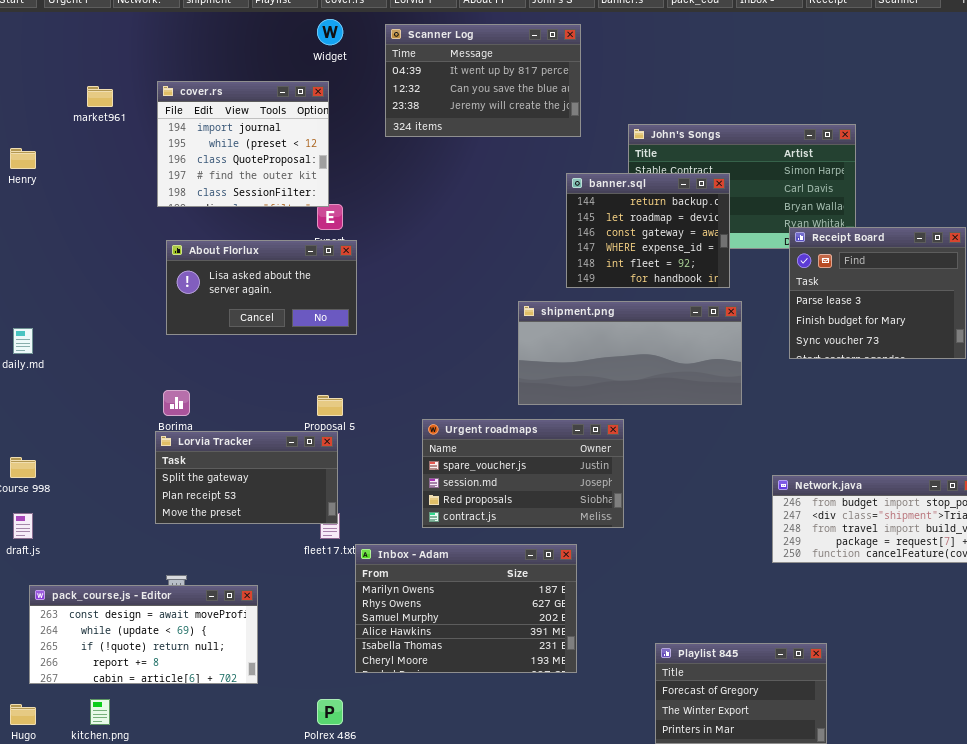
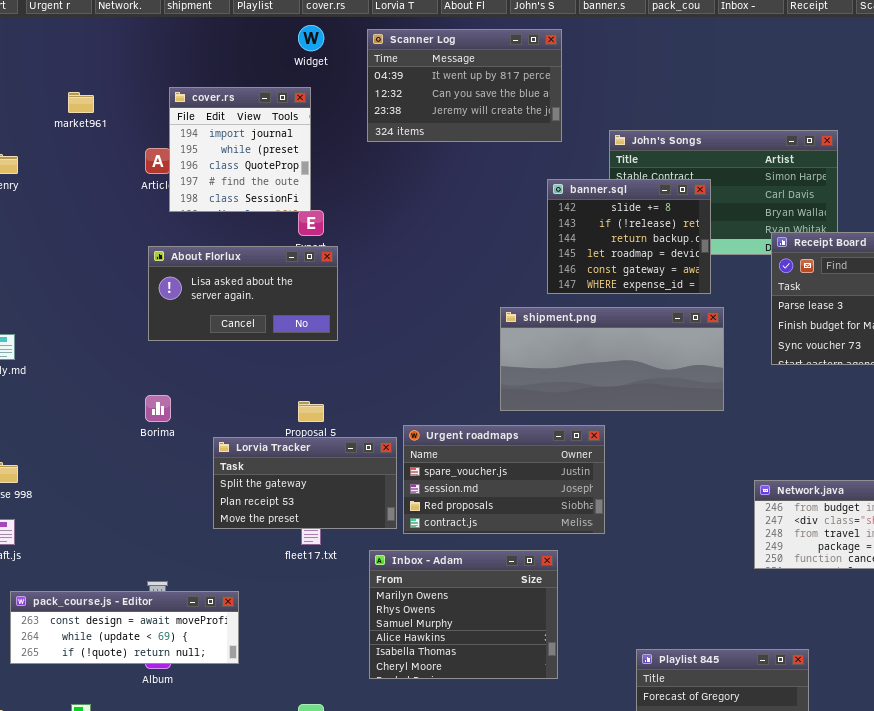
cover.rs: [157,81,329,207] -> [169,87,311,212], resized
banner.sql: [566,173,730,288] -> [547,179,711,294], scrolled up 2 rows
Lorvia Tracker: [155,431,338,524] -> [213,437,397,529], moved
Inbox - Adam: [355,544,577,673] -> [369,550,558,679], resized
pack_course.js - Editor: [29,585,258,684] -> [10,591,239,664], resized

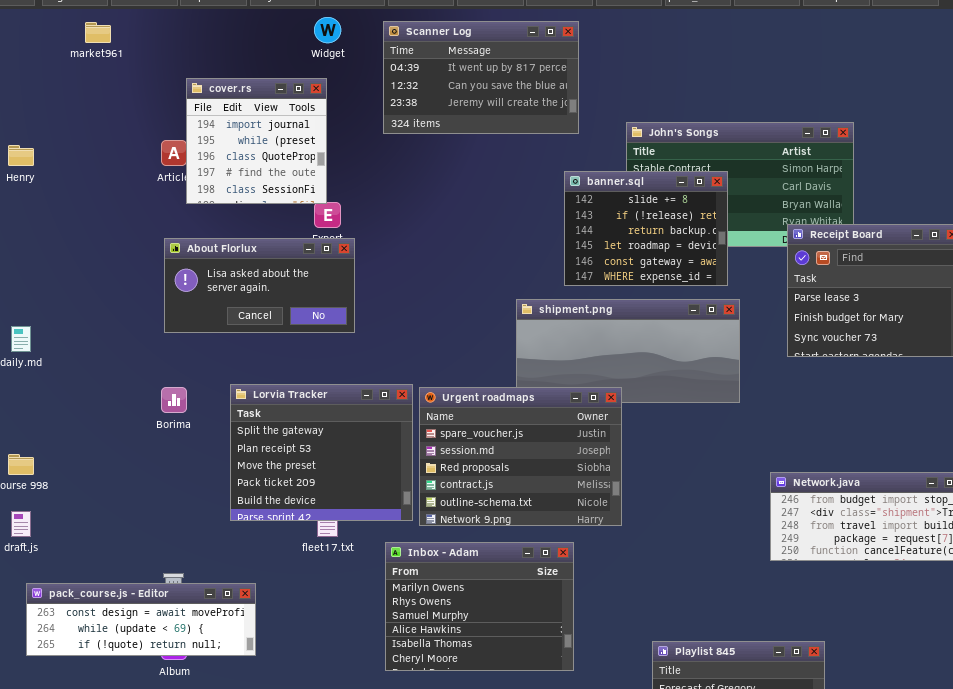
market961: [68,92,94,113] -> [85,22,111,43], moved
Urgent roadmaps: [403,425,605,534] -> [419,387,622,526], resized
Lorvia Tracker: [213,437,397,529] -> [230,384,413,521], resized

